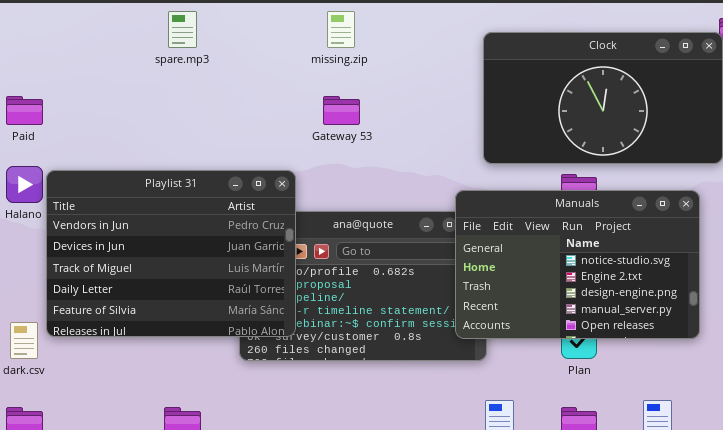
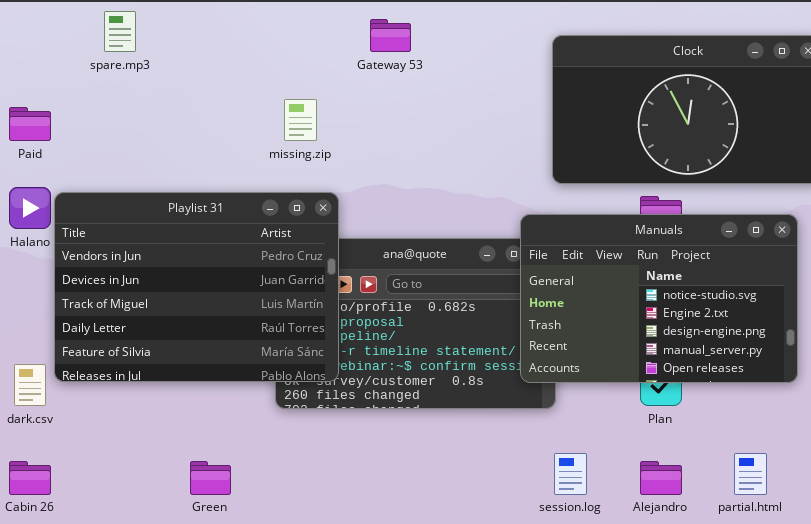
spare.mp3: [168,11,197,48] -> [104,11,136,52], moved
missing.zip: [327,11,355,48] -> [284,99,317,141], moved
Gateway 53: [323,96,360,125] -> [370,19,411,52], moved

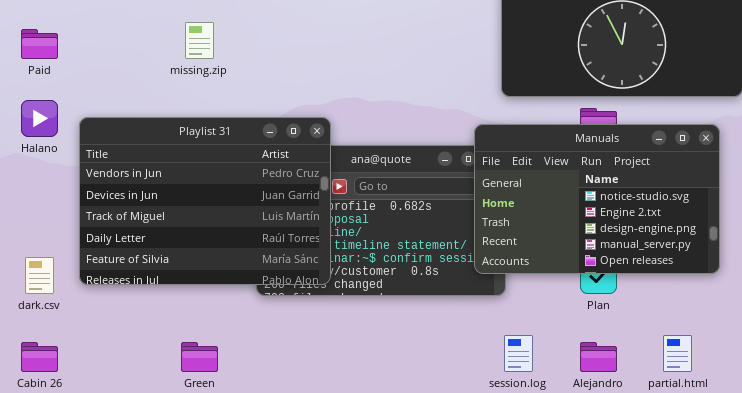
missing.zip: [284,99,317,141] -> [185,22,214,59], moved
Playlist 31: [54,192,339,382] -> [79,117,331,285], moved

